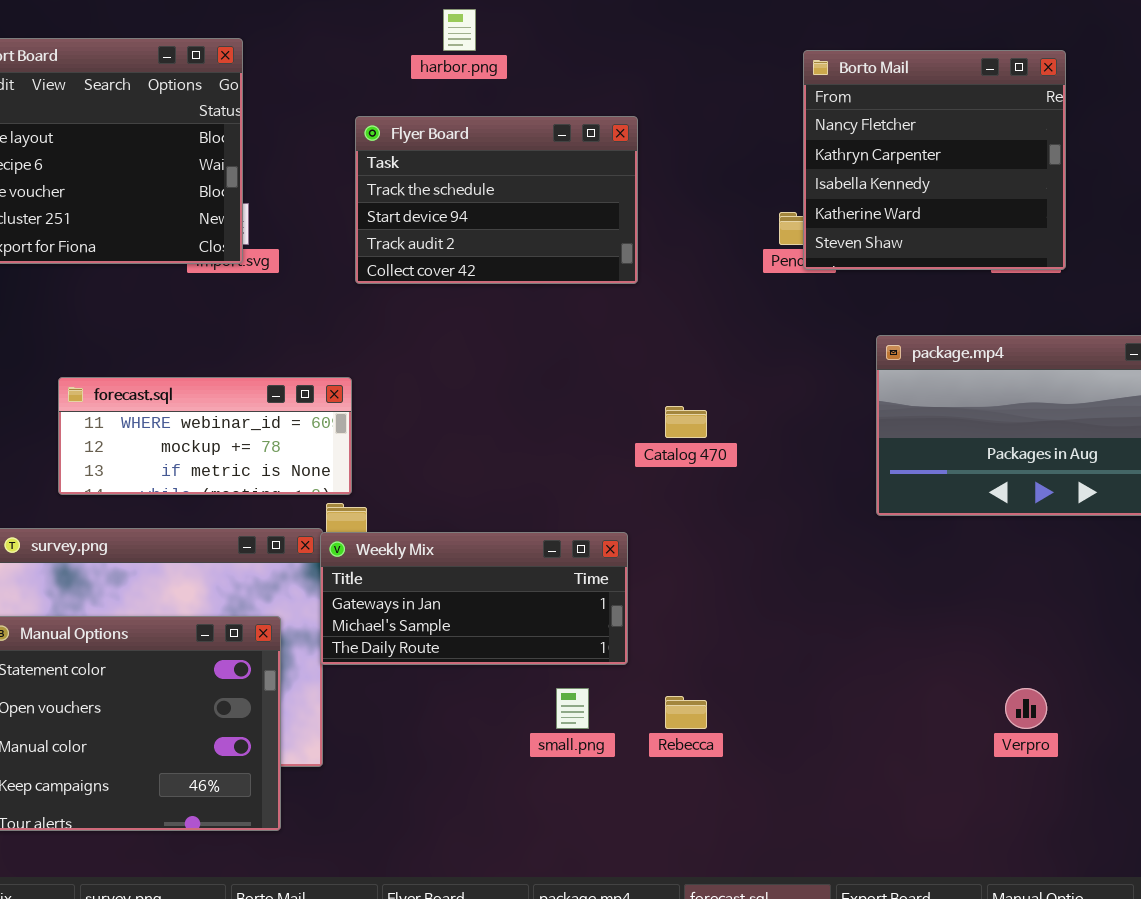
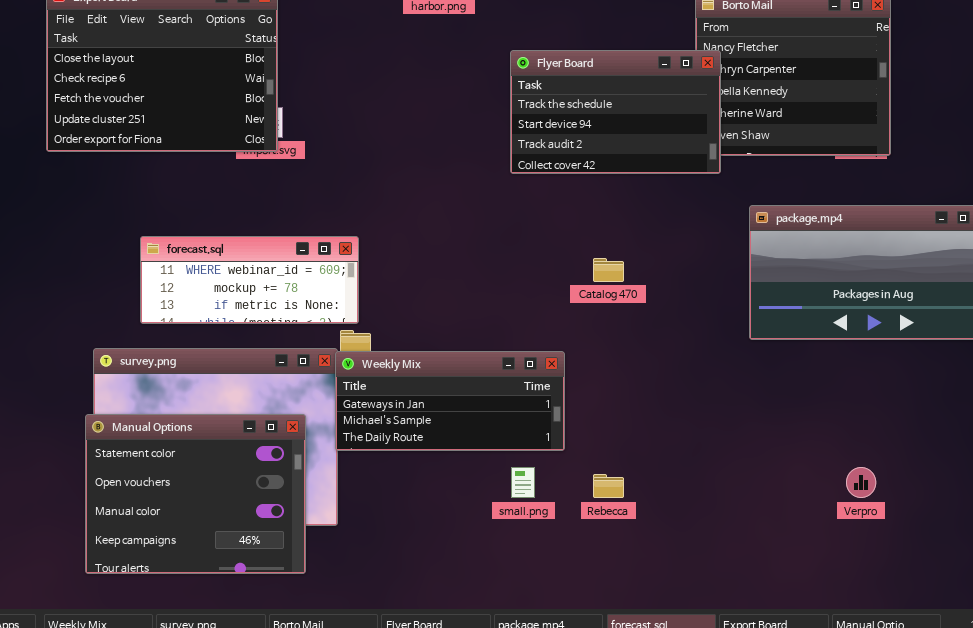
Flyer Board: [355,116,638,284] -> [510,50,721,174], moved

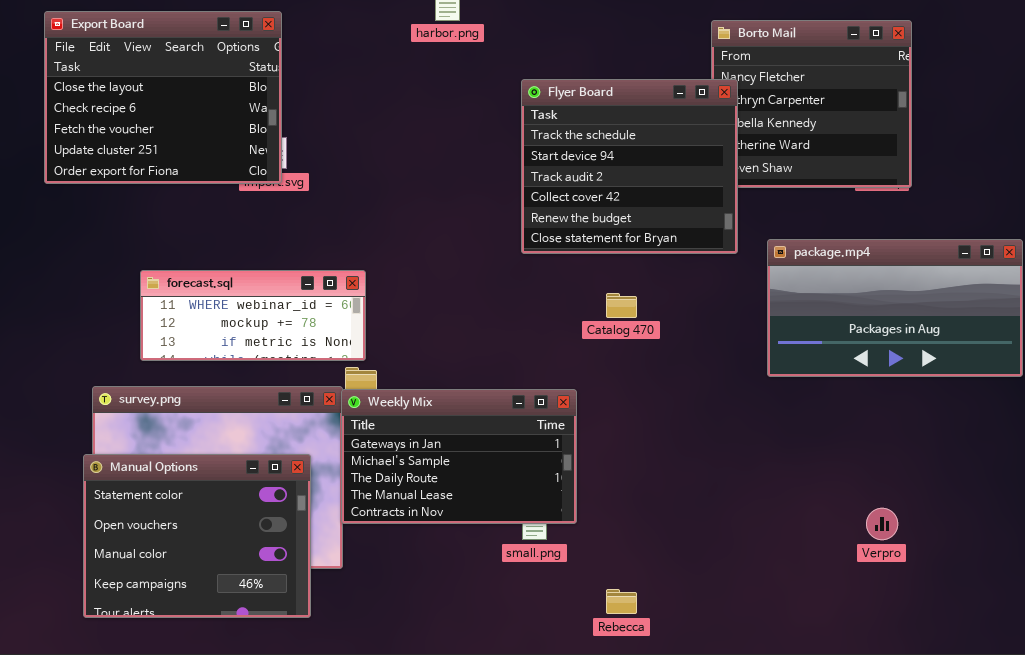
Flyer Board: [510,50,721,174] -> [521,79,738,254], resized
Weekly Mix: [335,351,565,451] -> [341,389,577,524], resized
Rebecca: [593,474,624,498] -> [606,589,637,614], moved

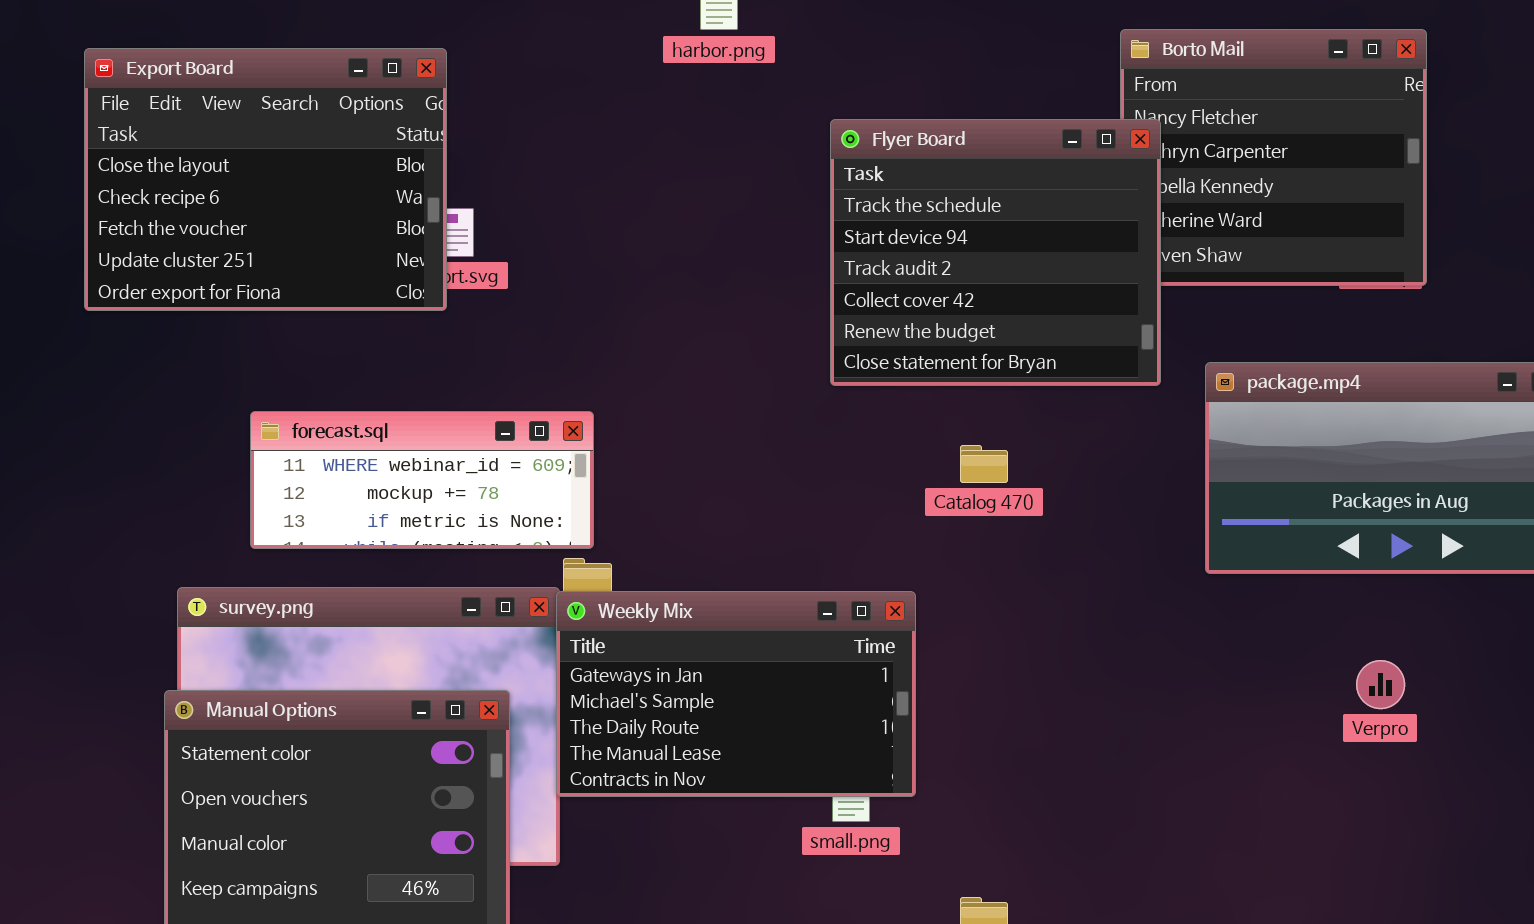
Export Board: [44,11,282,184] -> [84,48,447,311], moved
Verpro: [866,508,898,540] -> [1356,660,1405,709], moved

